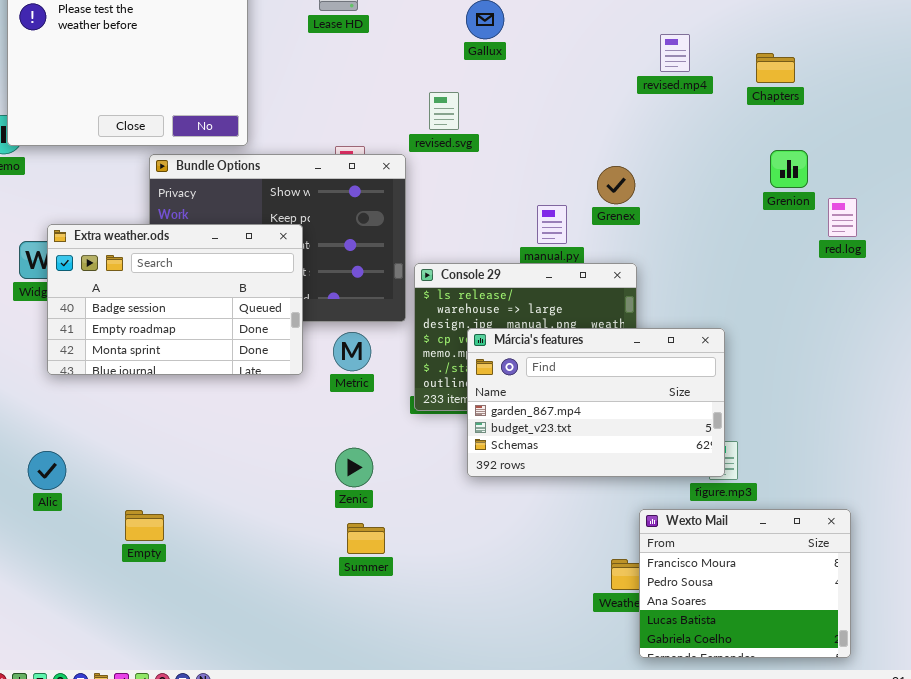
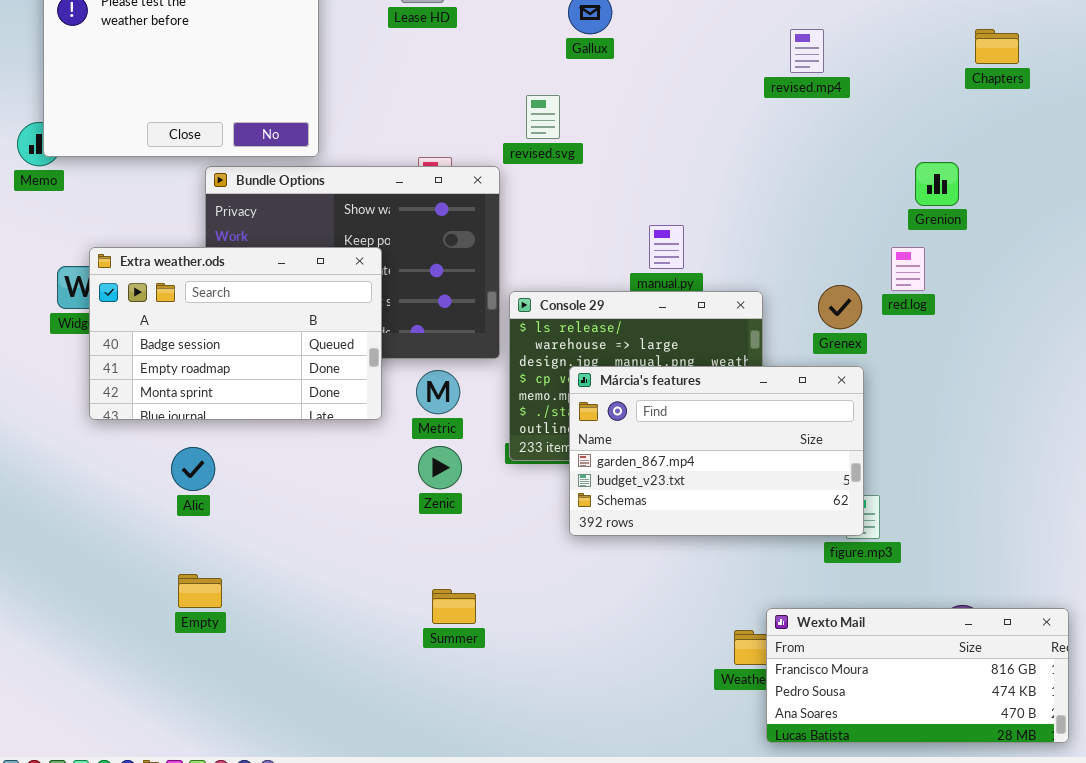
Chapters: [756,53,795,83] -> [975,29,1019,64], moved
Grenex: [597,166,635,204] -> [818,285,862,329], moved
red.log: [828,198,857,237] -> [891,247,925,291], moved
Zenic: [335,448,373,487] -> [418,446,462,489], moved
Alic: [28,451,66,490] -> [171,447,215,491], moved
Wexto Mail: [639,509,851,658] -> [766,608,1069,743], resized

